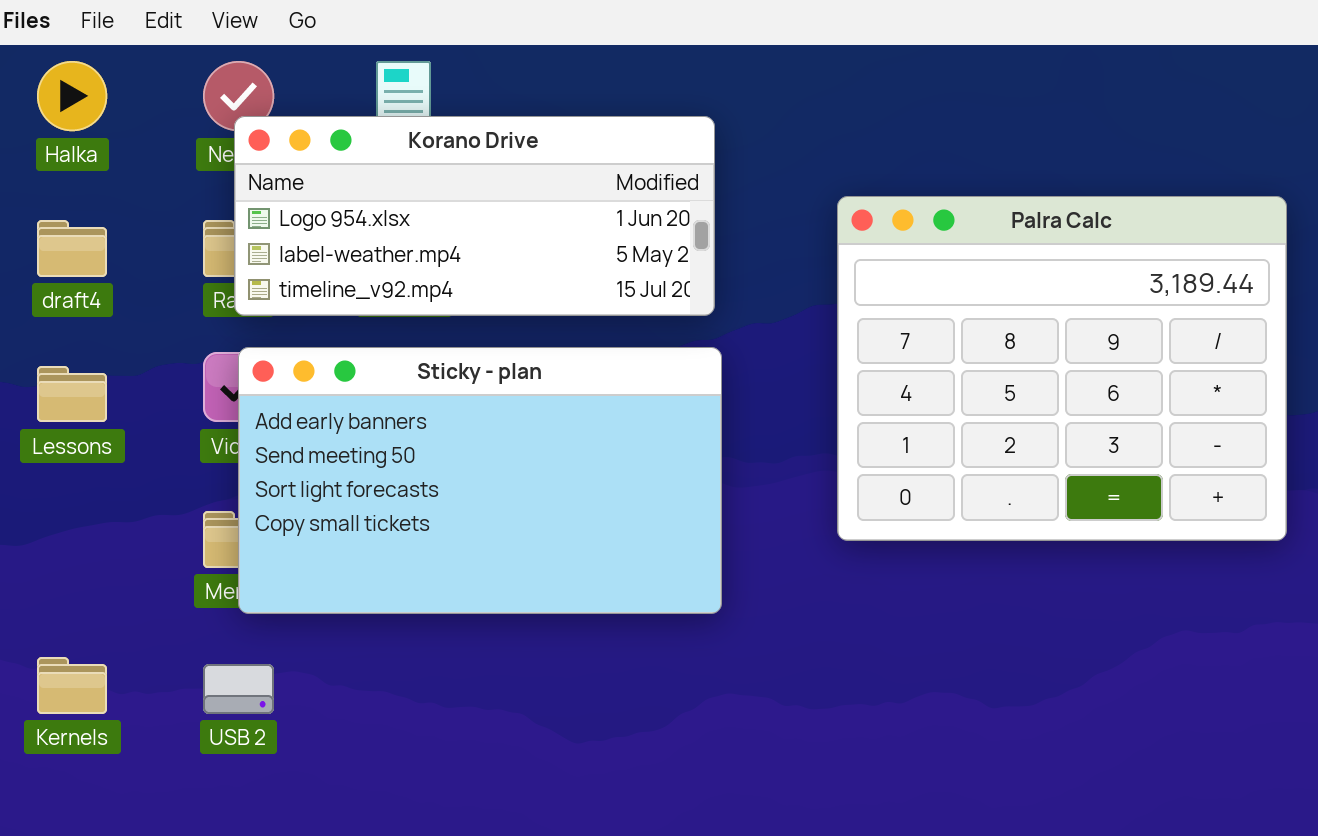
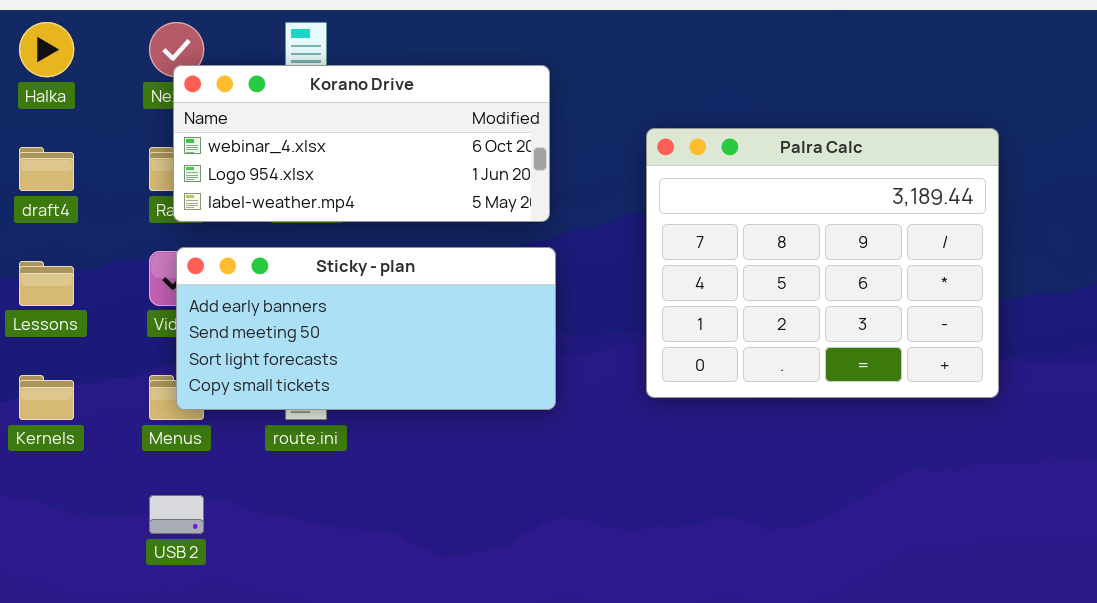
Korano Drive: [234,116,715,316] -> [173,65,550,222], scrolled up 1 row
Sticky - plan: [238,347,722,614] -> [176,247,556,410], resized
Kernels: [37,657,107,714] -> [19,375,74,420], moved

